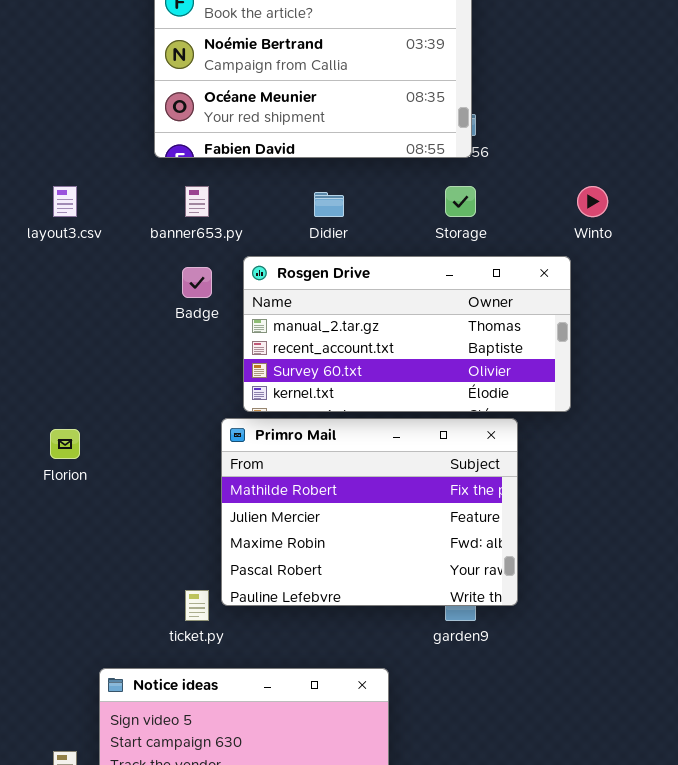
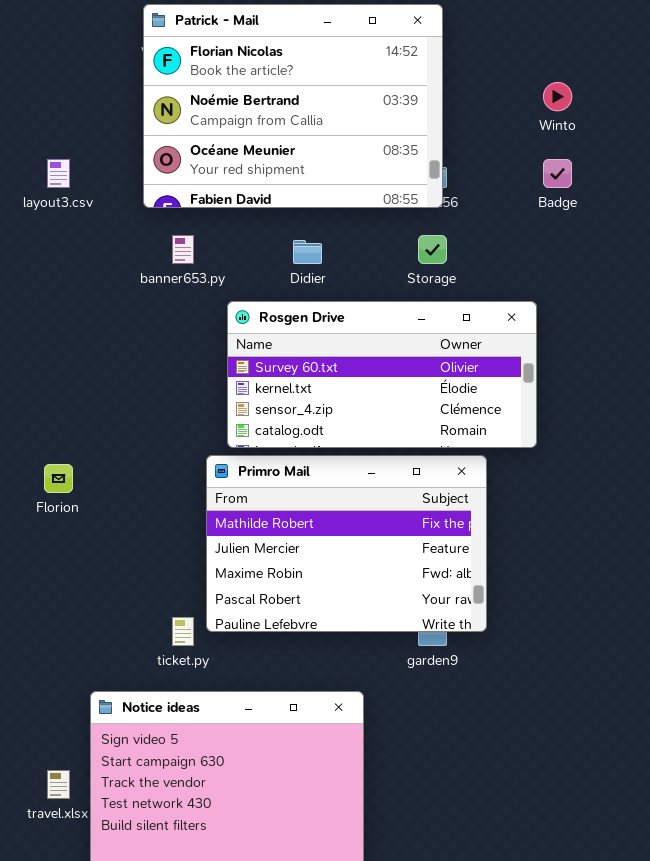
layout3.csv: [53,186,77,217] -> [47,159,70,188], moved
Winto: [577,186,608,217] -> [543,82,572,111], moved
Rosgen Drive: [243,256,571,412] -> [227,301,537,448], scrolled down 2 rows
Badge: [182,267,212,298] -> [543,159,572,188], moved

